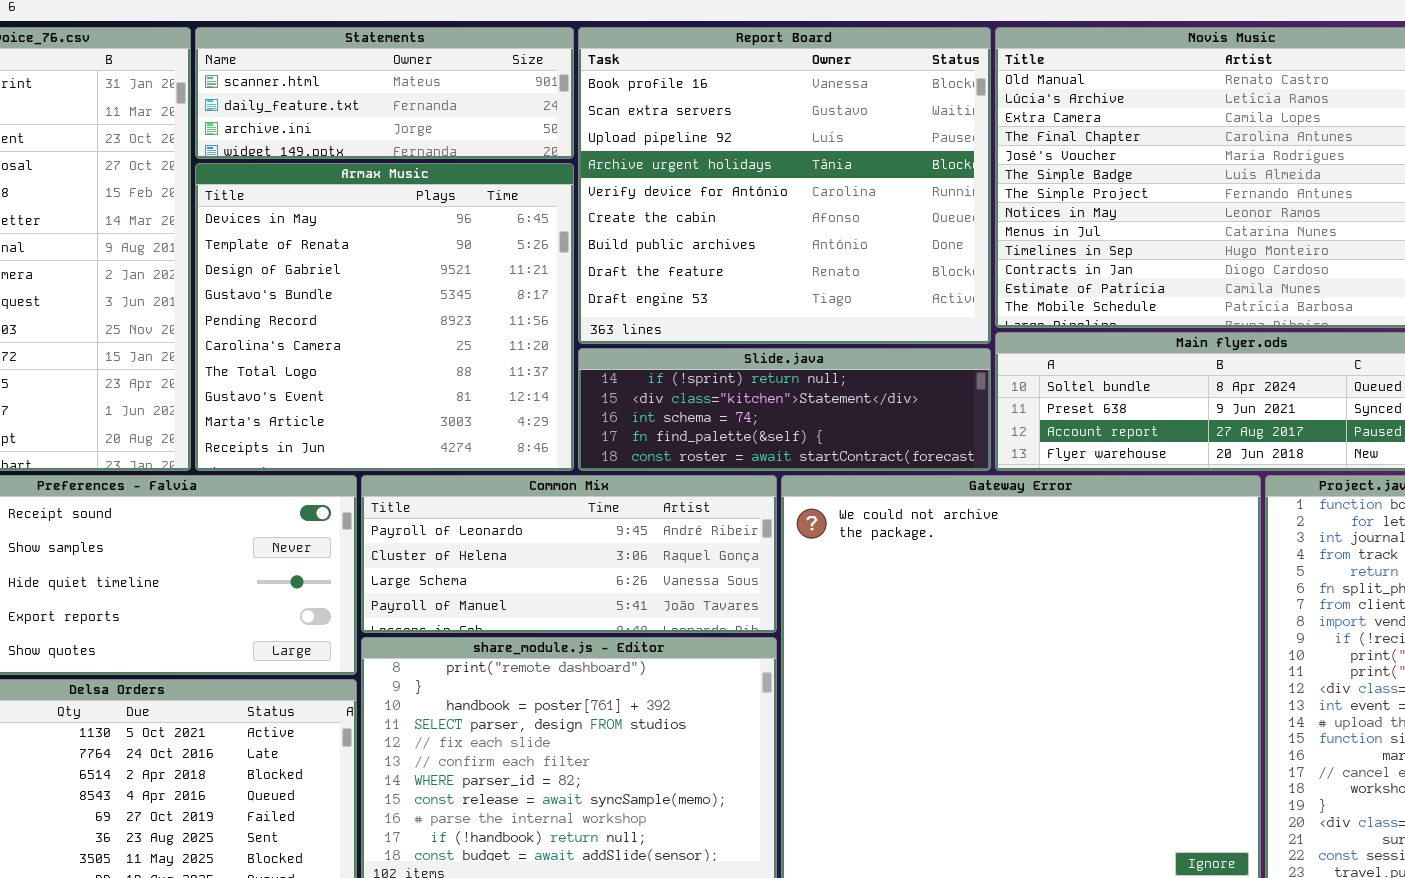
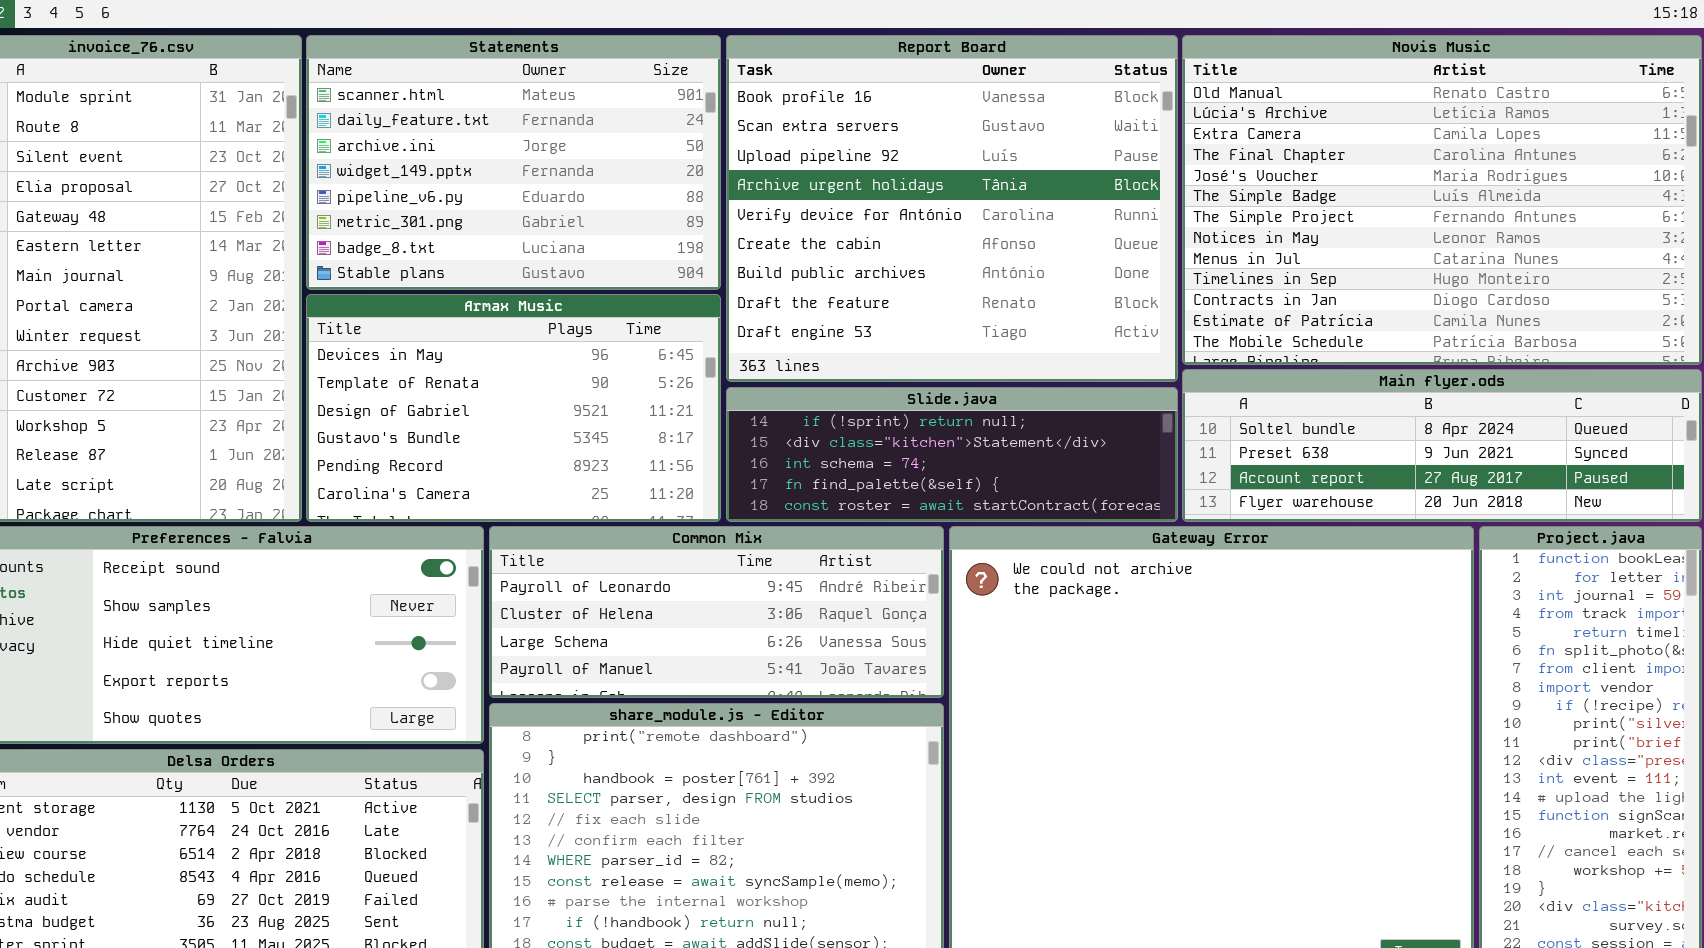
Statements: [195,27,574,159] -> [306,35,721,290], resized
Armax Music: [195,163,574,471] -> [306,294,721,522], resized

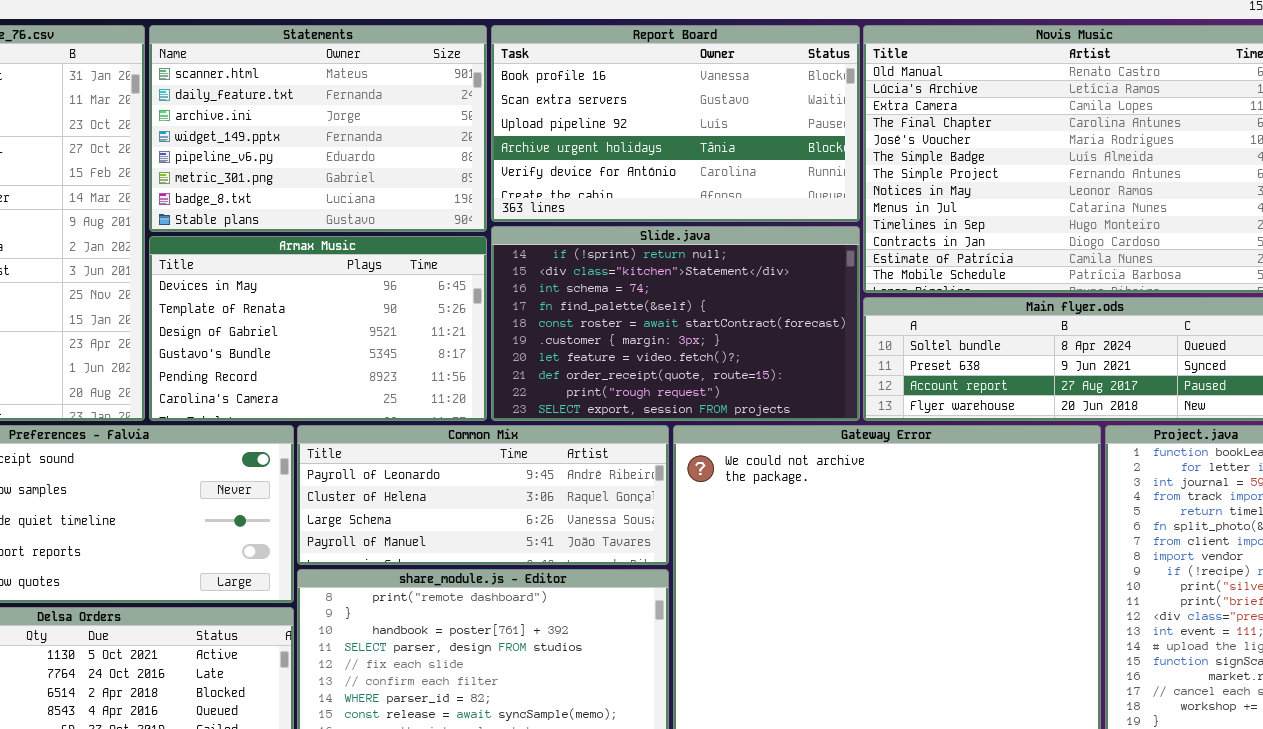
Report Board: [726,35,1178,382] -> [491,25,860,222], resized
Slide.java: [726,387,1178,522] -> [491,226,860,421], resized

